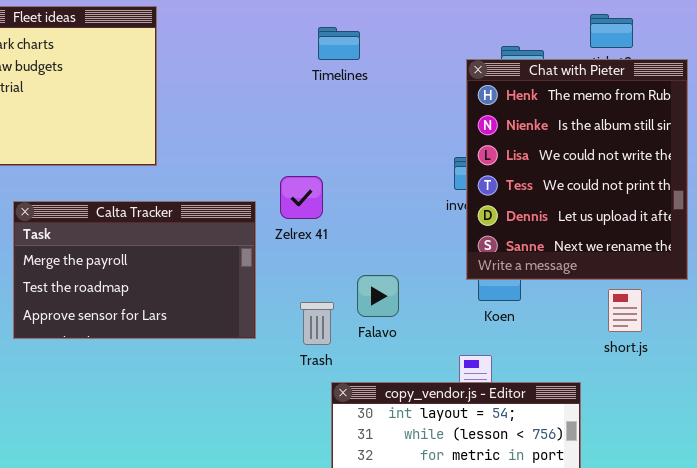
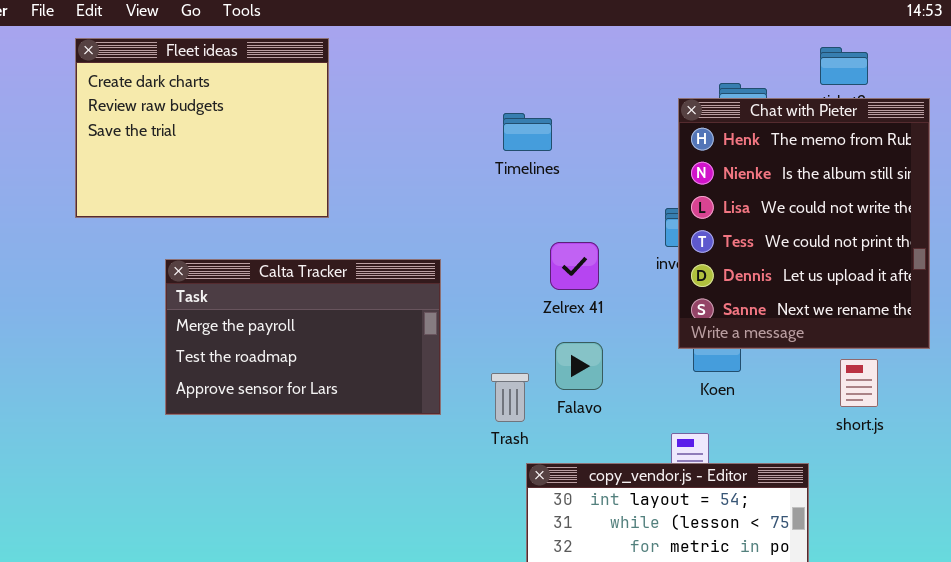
Timelines: [318,27,360,60] -> [503,113,552,151], moved
Zelrex 41: [280,176,323,219] -> [550,242,599,290], moved

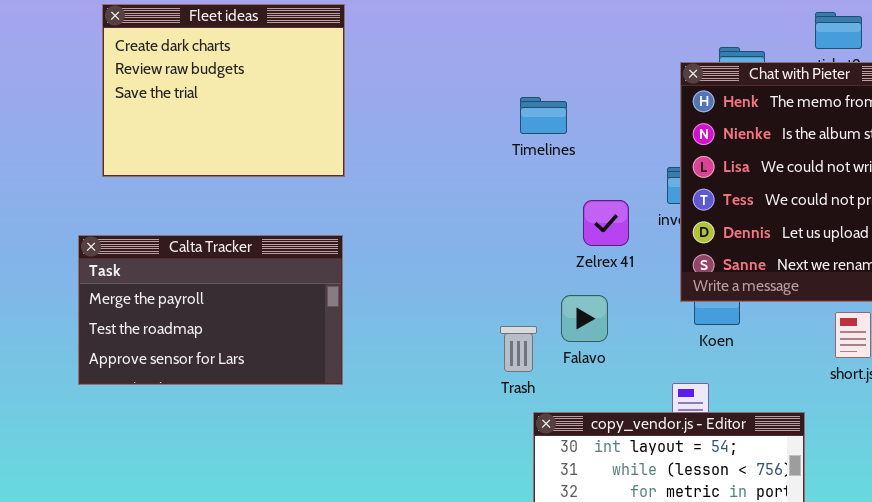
Timelines: [503,113,552,151] -> [520,97,567,134], moved
Zelrex 41: [550,242,599,290] -> [583,200,629,246], moved
Calta Tracker: [165,259,441,415] -> [78,235,343,385], moved

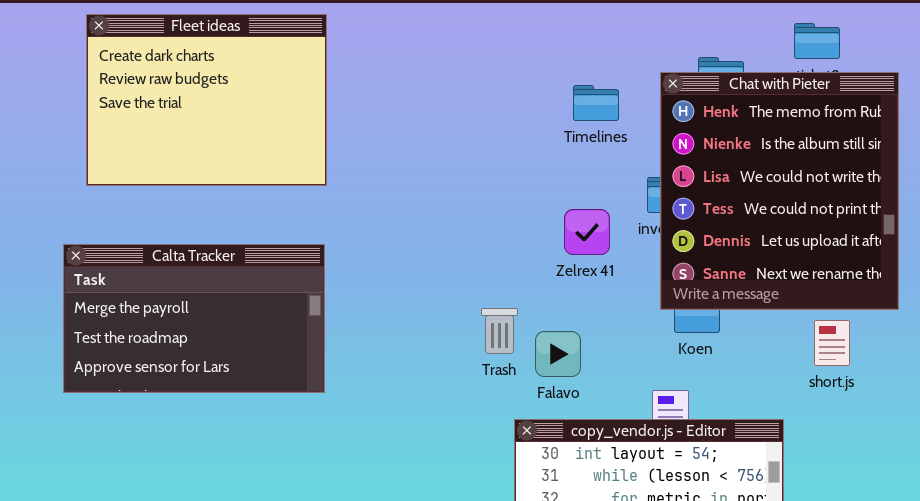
Timelines: [520,97,567,134] -> [573,85,619,121], moved
Falavo: [561,295,608,342] -> [535,331,581,377], moved
Trash: [500,326,537,372] -> [481,308,518,354], moved

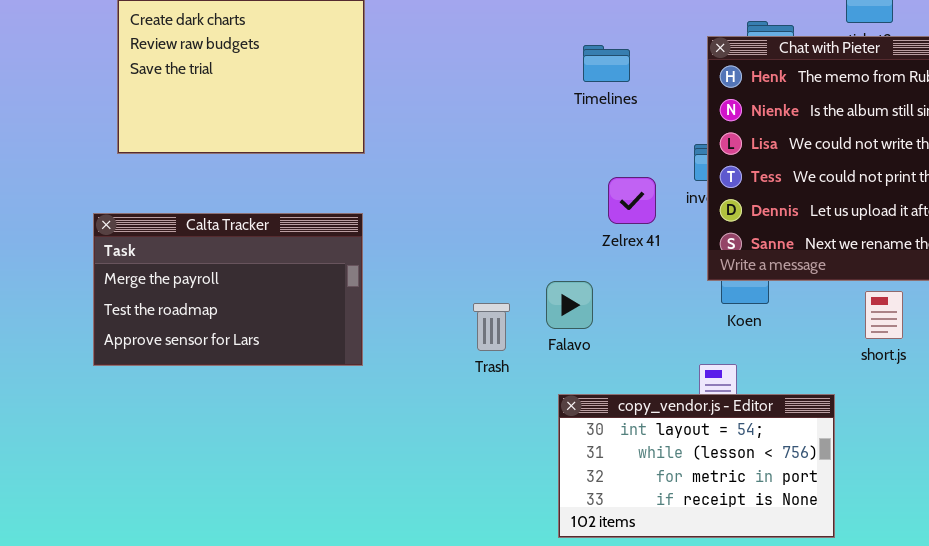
Timelines: [573,85,619,121] -> [583,45,630,82], moved
Trash: [481,308,518,354] -> [473,303,510,351], moved
Falavo: [535,331,581,377] -> [546,281,593,329], moved

